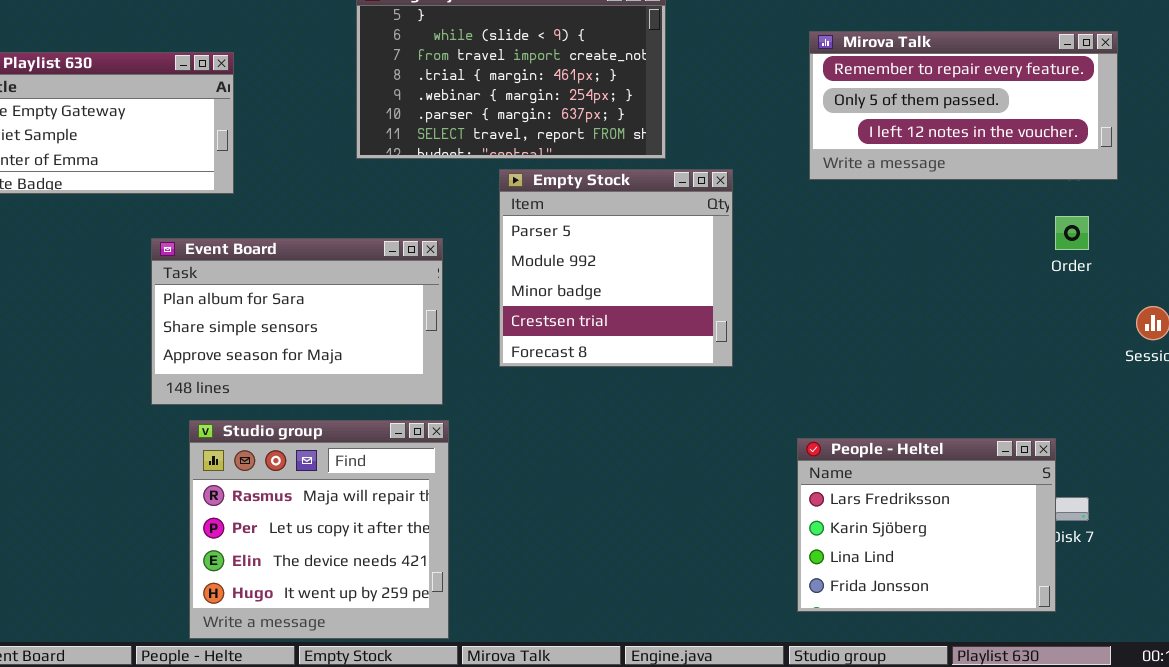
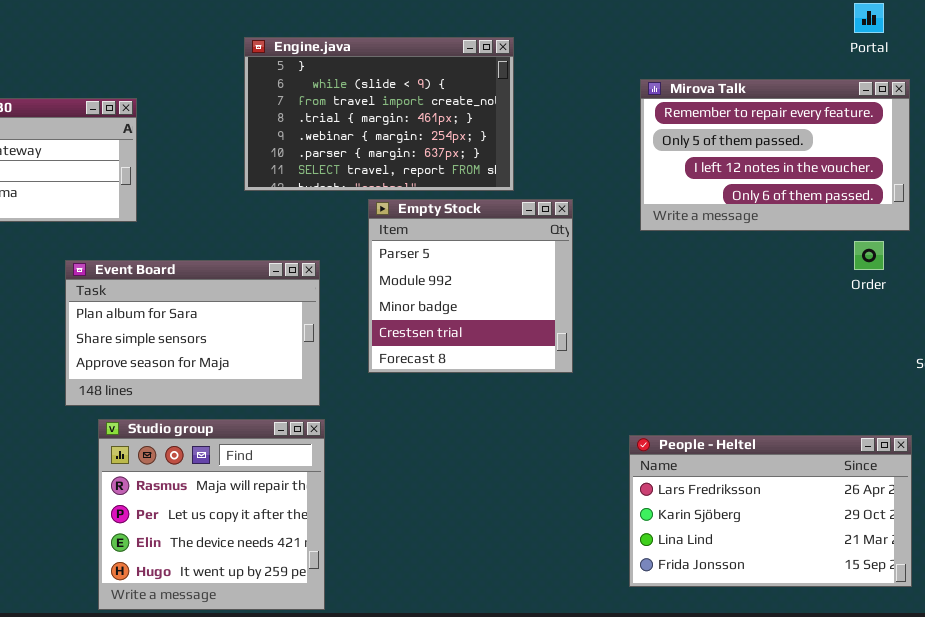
Mirova Talk: [809,31,1118,180] -> [640,79,910,231], resized
People - Heltel: [797,438,1056,612] -> [629,435,912,587], resized

